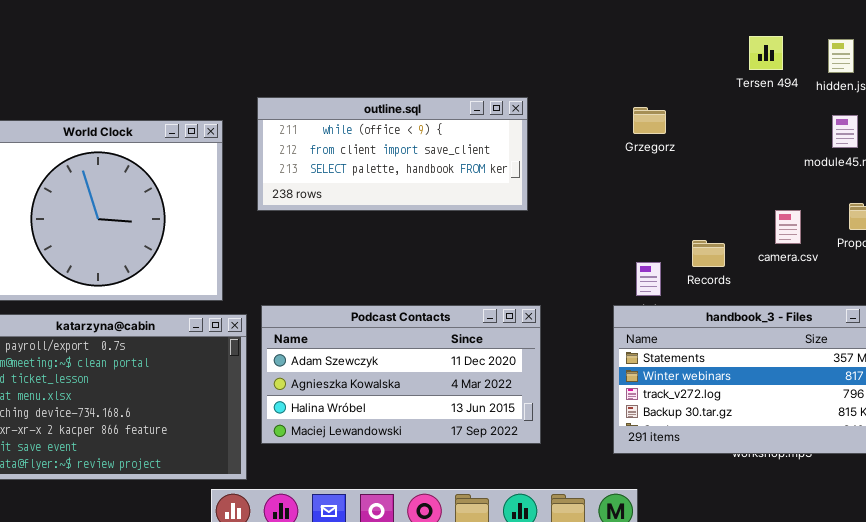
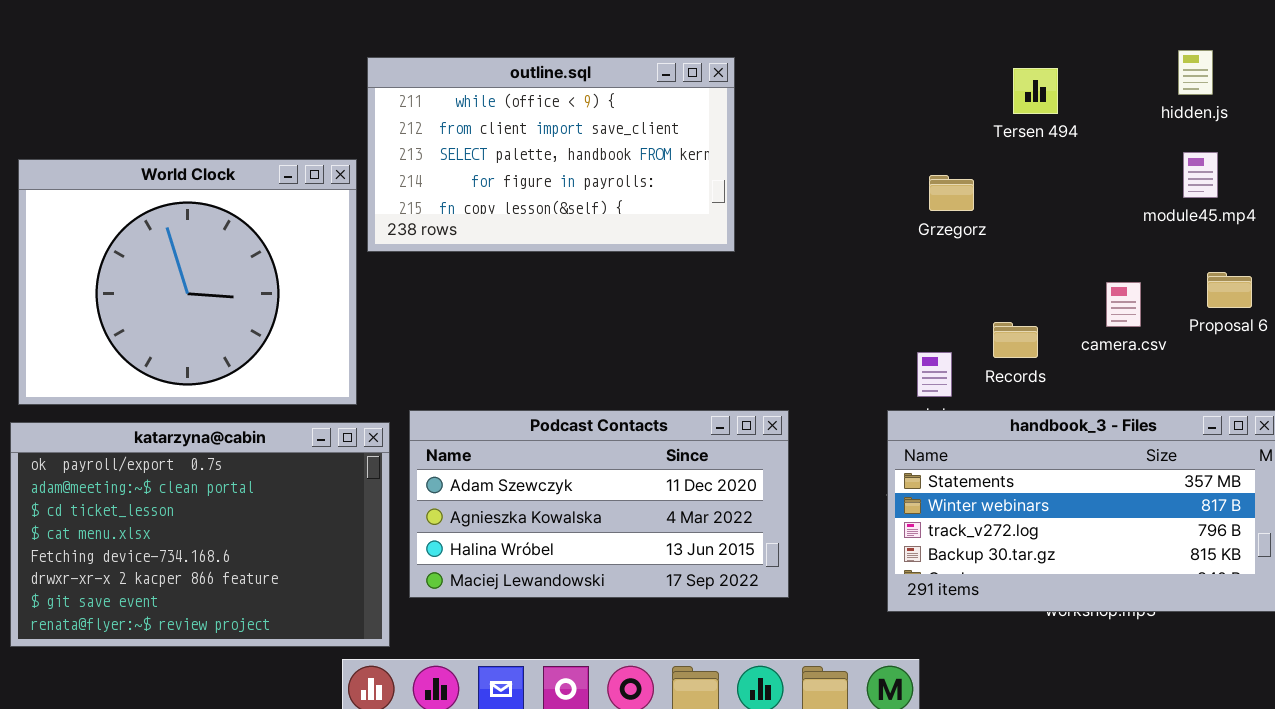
Tersen 494: [749,36,783,70] -> [1013,68,1058,114], moved
outline.sql: [257,97,528,211] -> [367,57,735,252], moved, resized
Grzegorz: [633,107,666,134] -> [929,175,974,211], moved

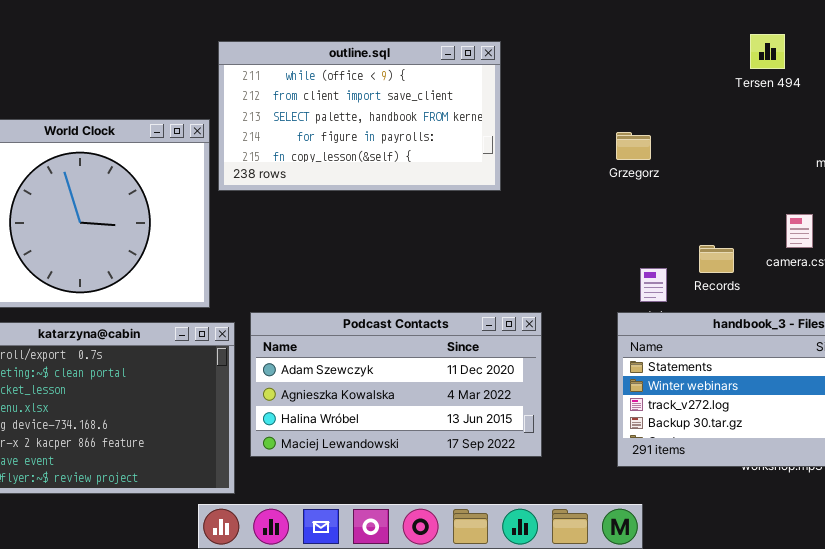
Tersen 494: [1013,68,1058,114] -> [750,34,785,69], moved
Grzegorz: [929,175,974,211] -> [616,132,651,160], moved

